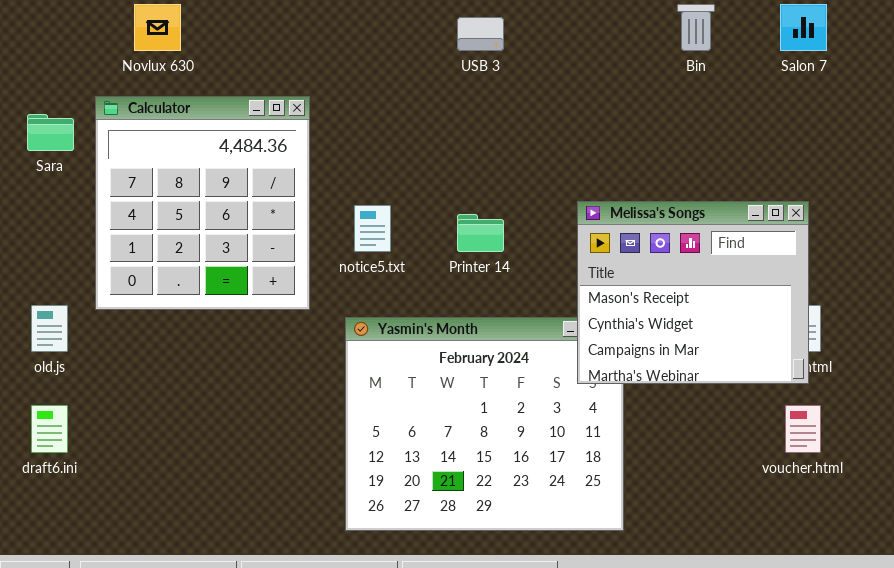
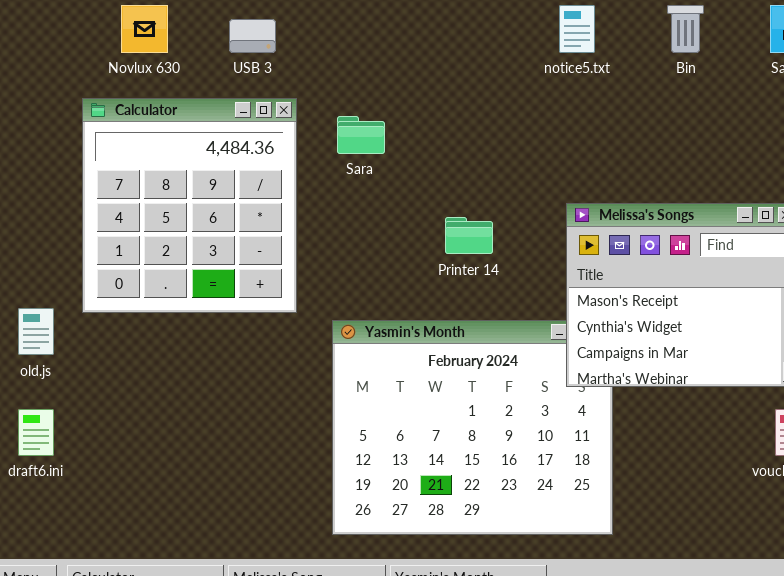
USB 3: [457,17,504,51] -> [229,19,276,53], moved
Sara: [27,114,74,151] -> [337,116,385,154], moved
notice5.txt: [354,205,391,252] -> [559,5,595,53], moved

